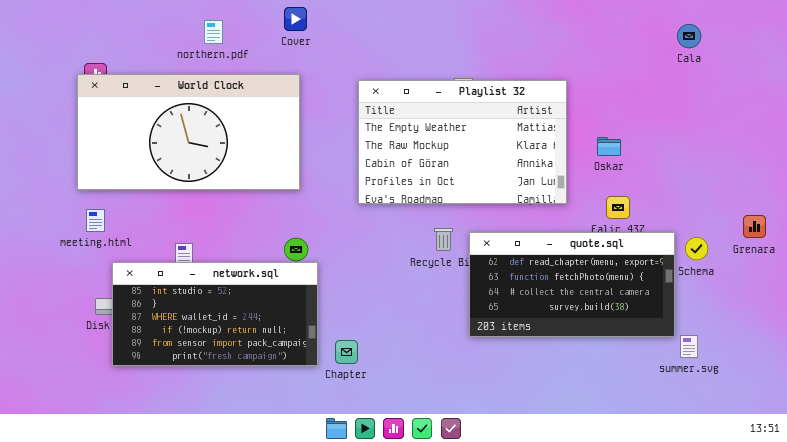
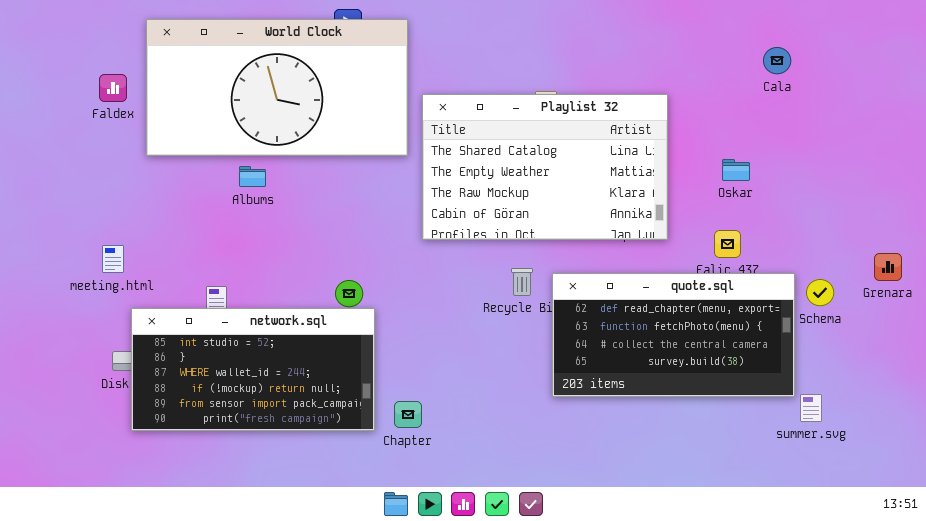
Cala: [677,24,701,48] -> [763,47,791,74], moved
World Clock: [77,74,300,190] -> [146,19,408,156], moved
Playlist 32: [358,80,567,204] -> [422,94,668,240], scrolled up 1 row
Oskar: [597,137,621,156] -> [722,159,750,181], moved

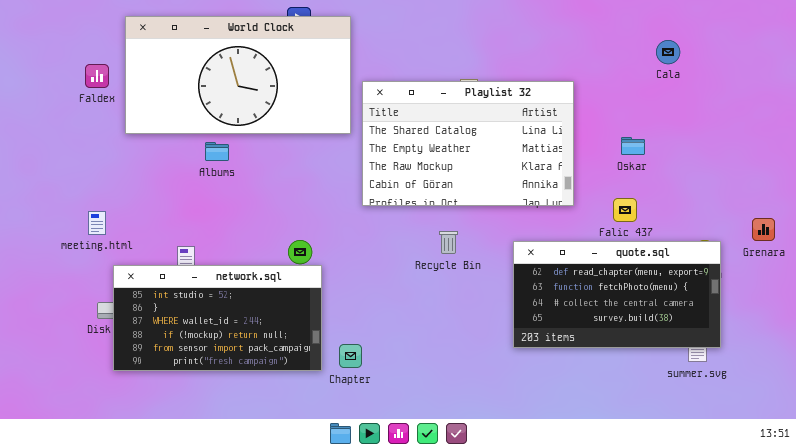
quote.sql: [552,273,795,397] -> [513,241,721,348], moved

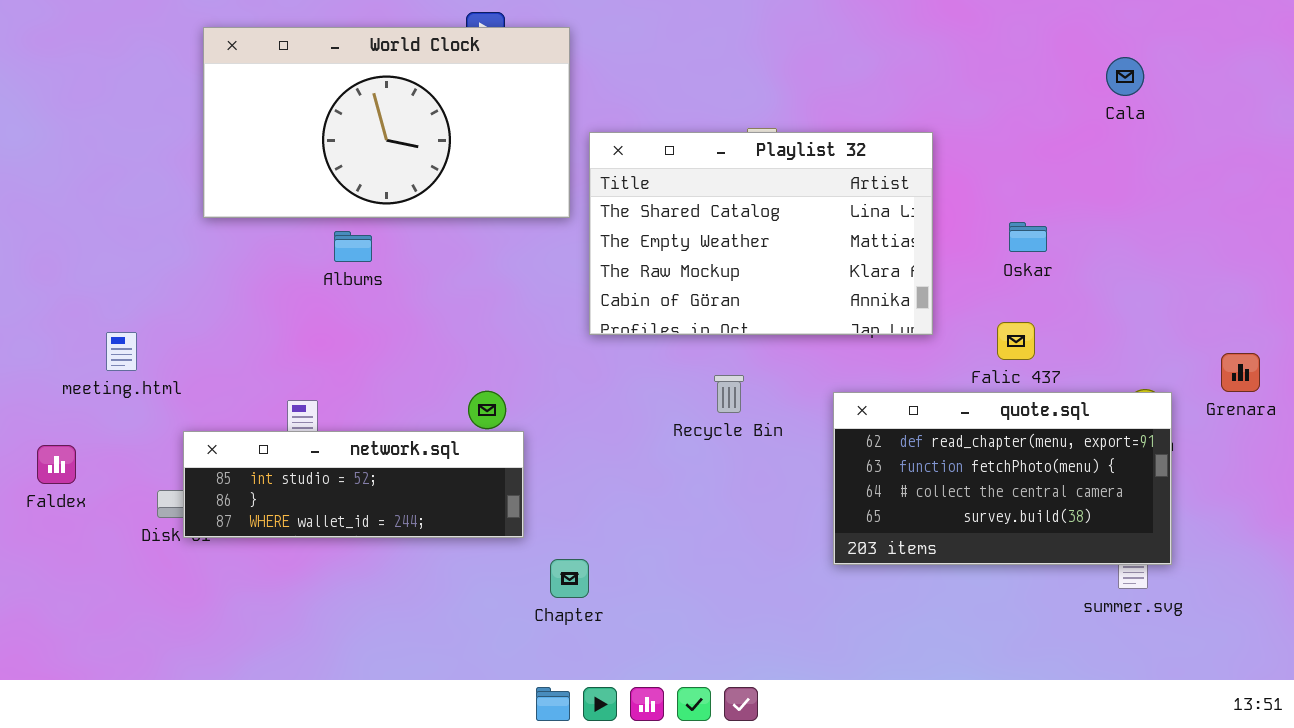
Cala: [656,40,680,64] -> [1106,57,1144,96], moved
Faldex: [85,64,109,88] -> [37,445,76,484], moved
meeting.html: [88,211,106,235] -> [106,332,137,371], moved
network.sql: [113,265,322,371] -> [183,431,524,538], resized

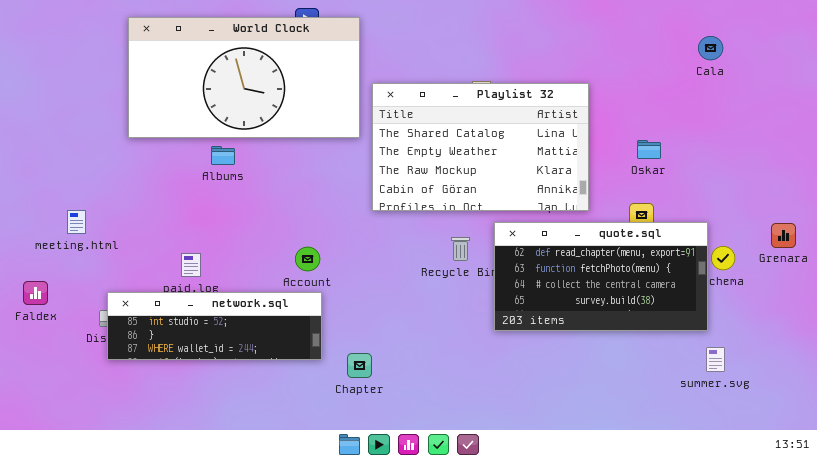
quote.sql: [833,392,1172,565] -> [494,222,708,331], moved
network.sql: [183,431,524,538] -> [107,292,322,360], moved

